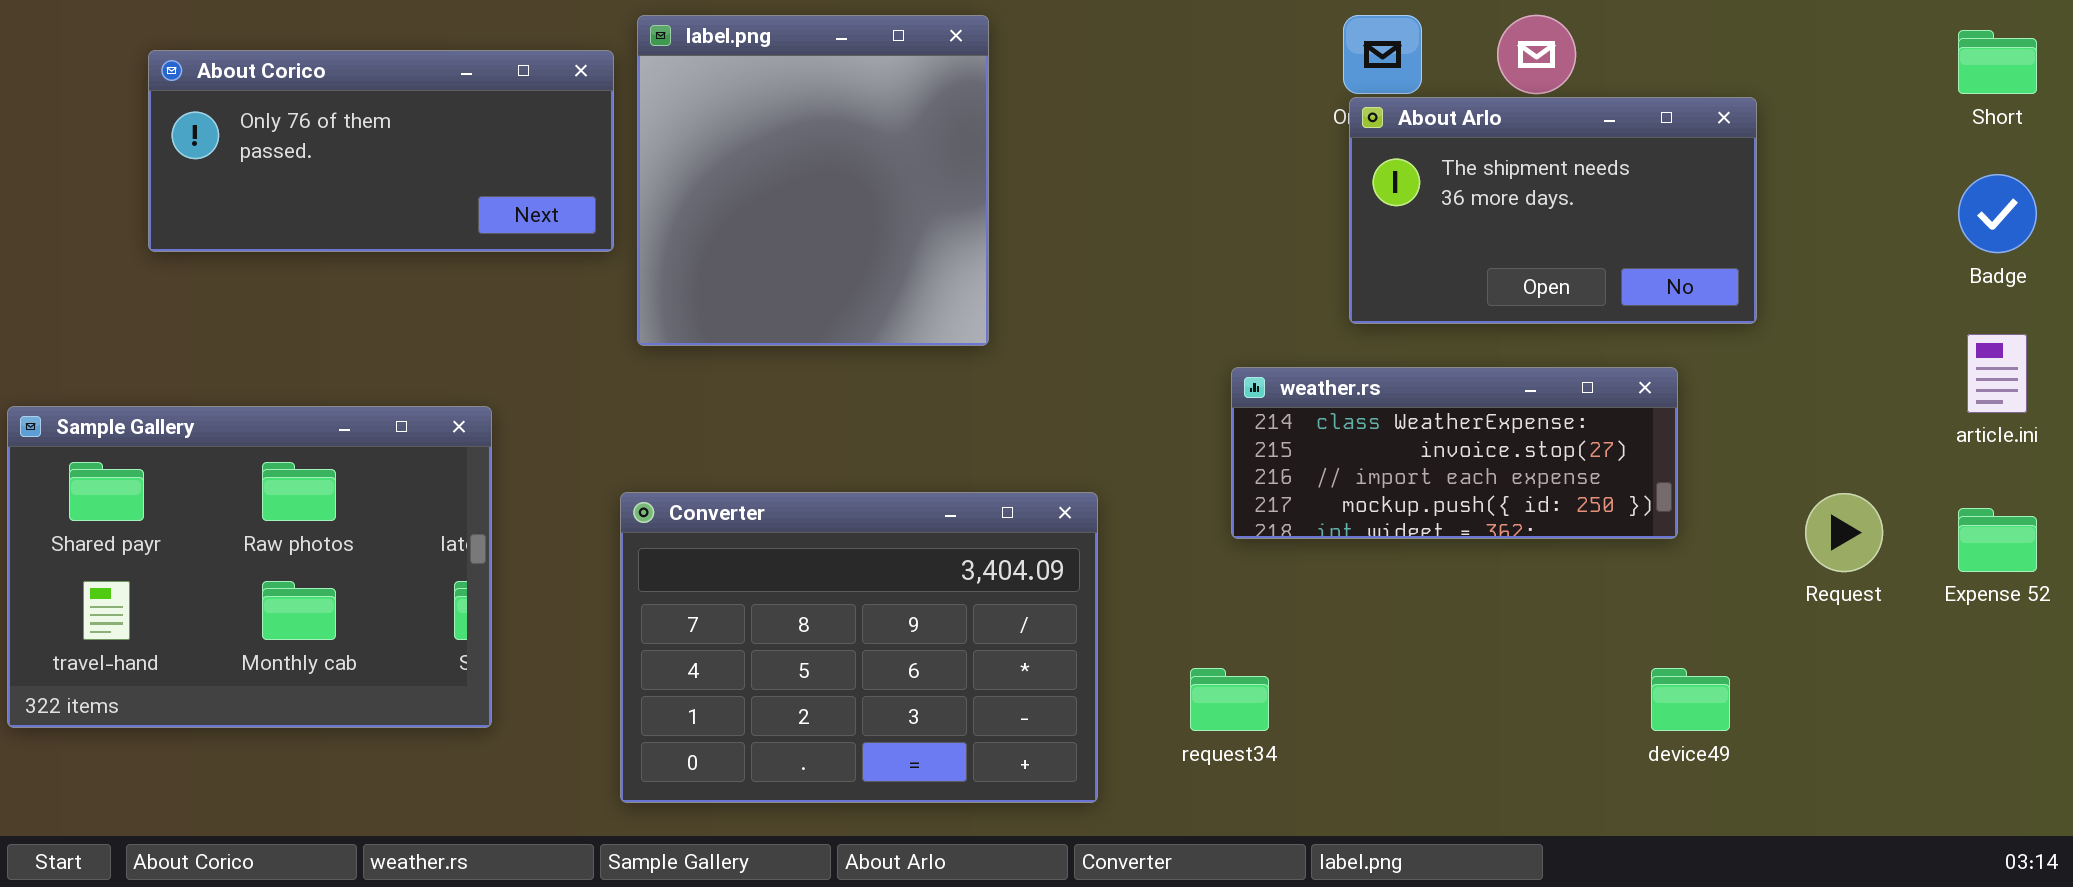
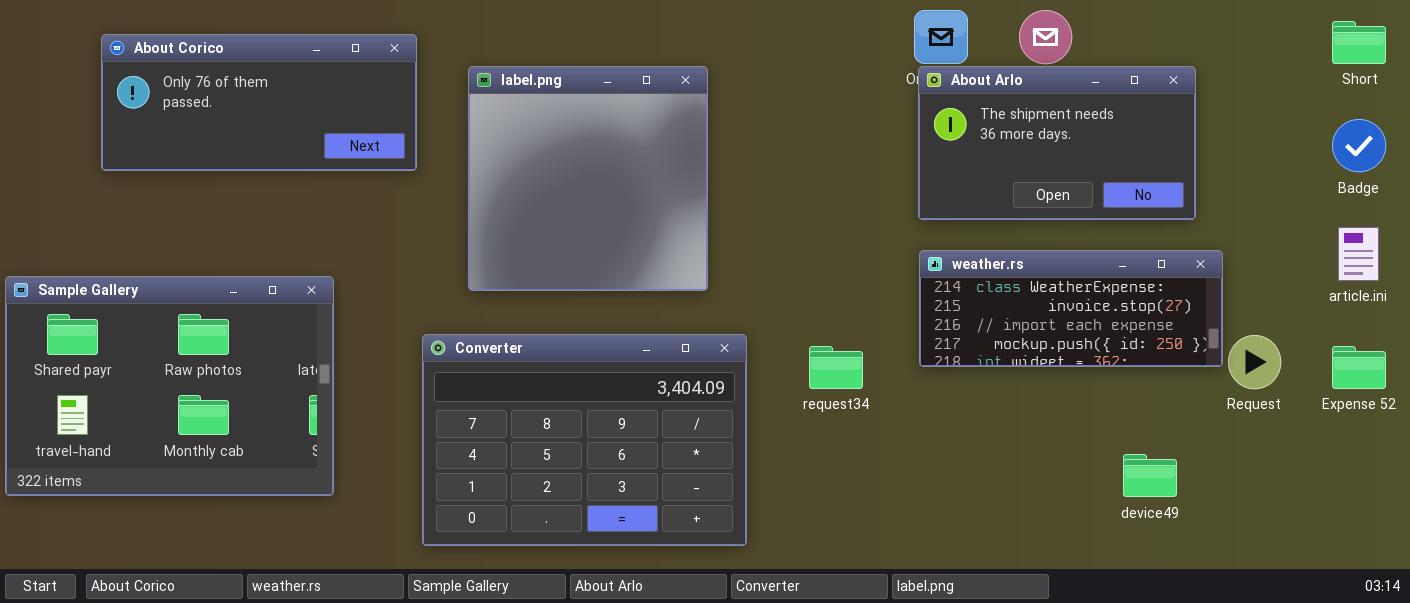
label.png: [637,15,989,346] -> [468,66,708,291], moved
weather.rs: [1231,367,1678,539] -> [919,250,1223,367], moved
request34: [1190,668,1269,731] -> [809,346,863,389], moved

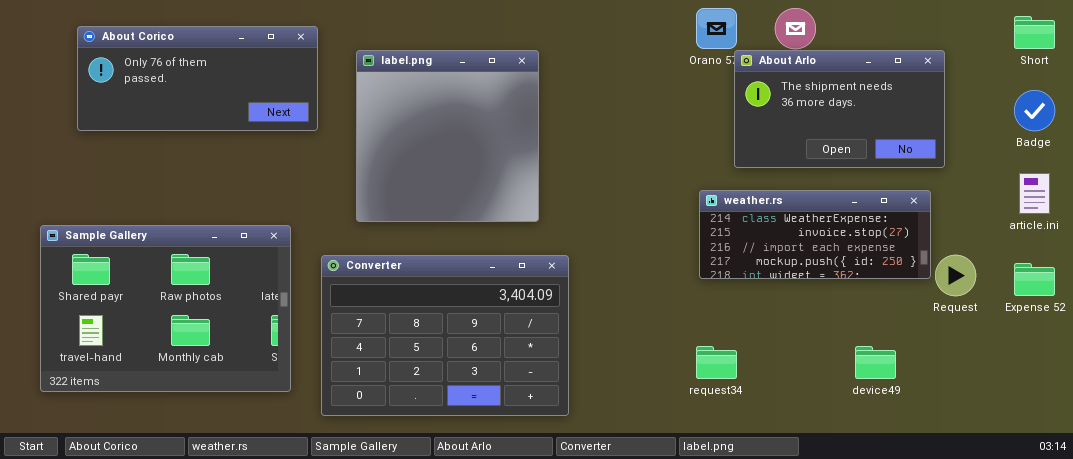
About Arlo: [918,66,1196,220] -> [734,50,945,168], moved
Sample Gallery: [5,276,334,496] -> [40,225,291,392], moved
request34: [809,346,863,389] -> [696,346,737,379], moved

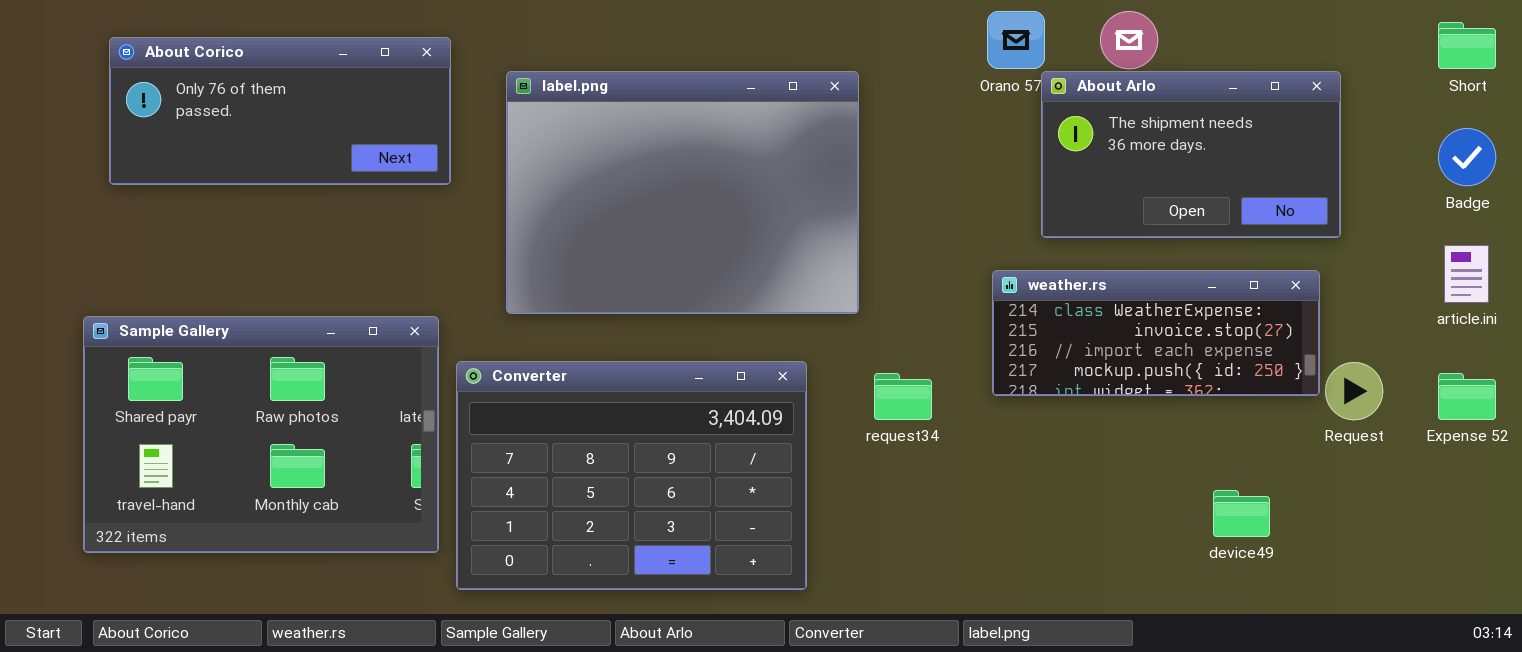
label.png: [356,50,539,222] -> [506,71,859,314], resized
Sample Gallery: [40,225,291,392] -> [83,316,439,553], moved
request34: [696,346,737,379] -> [874,373,932,420], moved

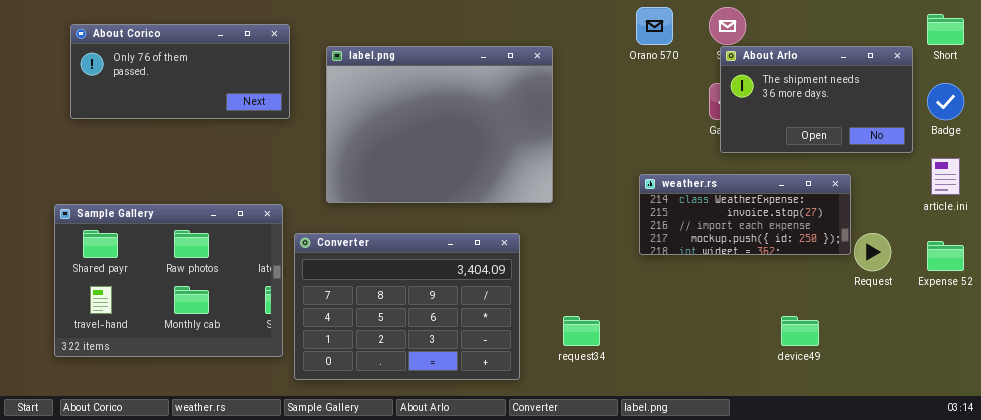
About Arlo: [1041,71,1341,238] -> [720,46,913,153], moved
request34: [874,373,932,420] -> [563,316,600,346], moved

